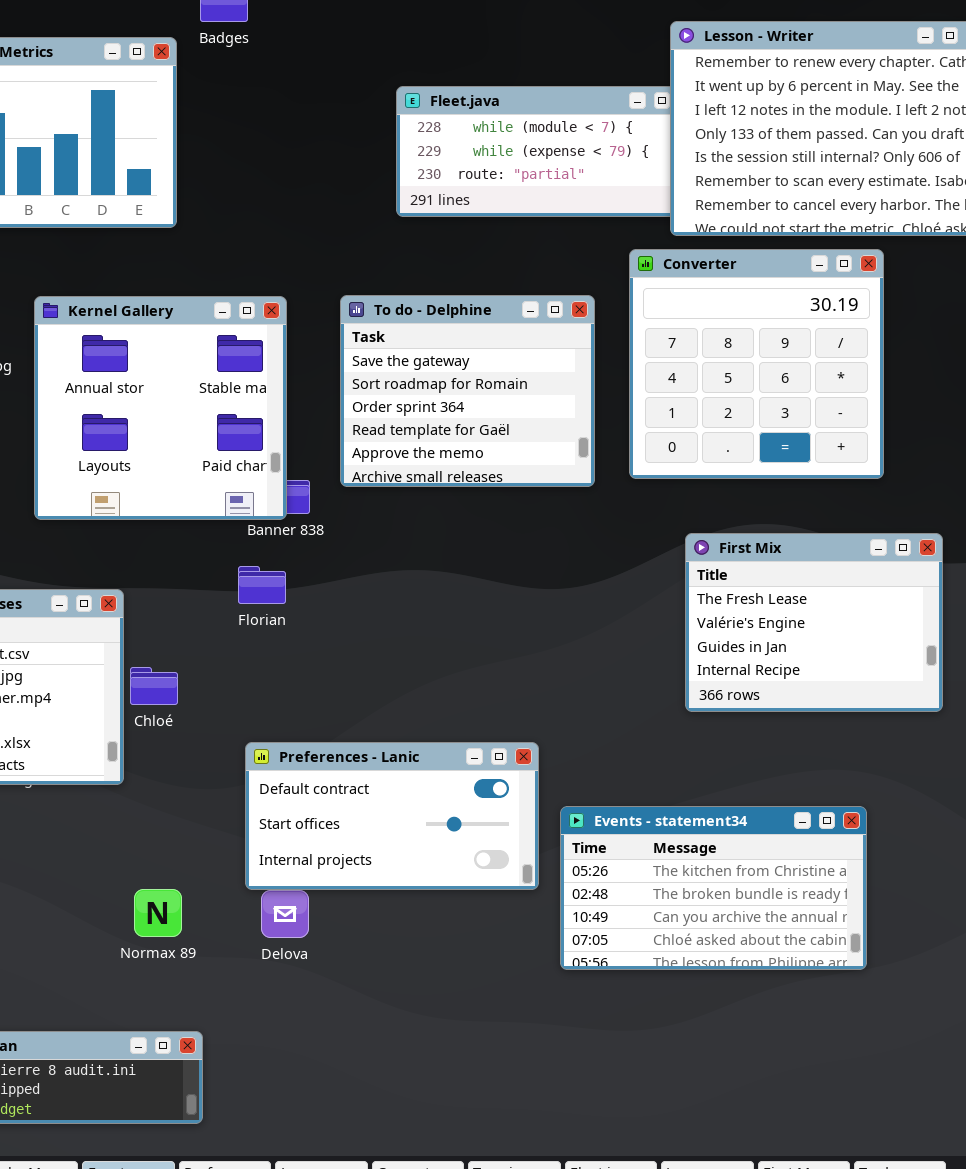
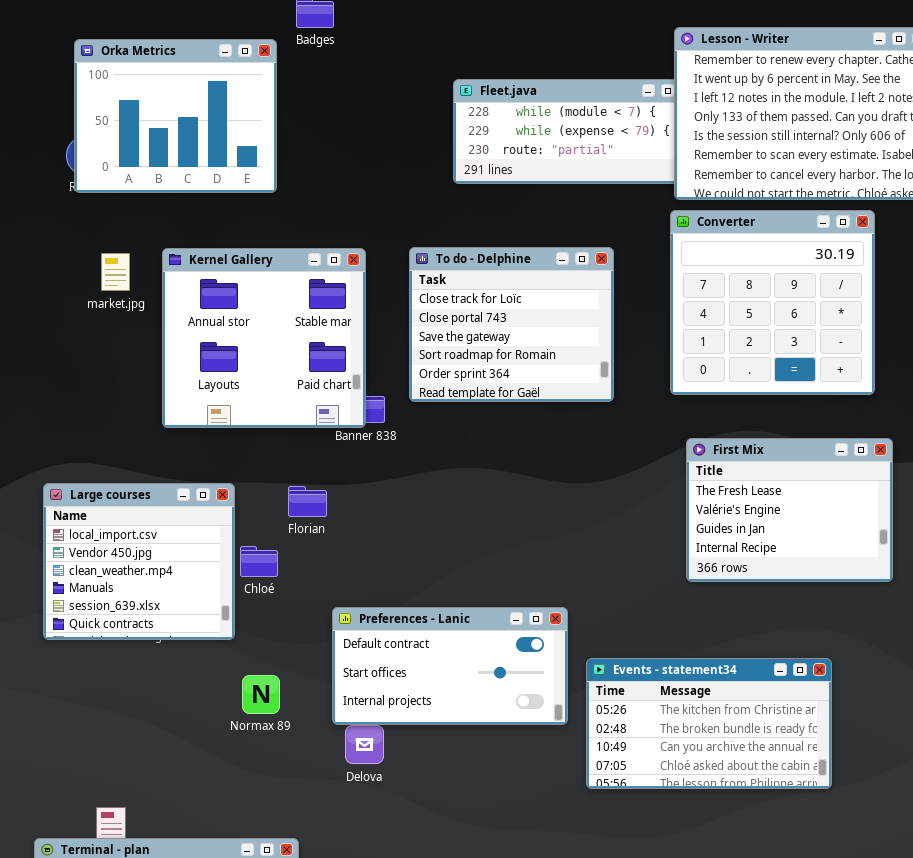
Converter: [629,249,884,479] -> [670,210,875,395], moved
To do - Delphine: [340,295,595,487] -> [409,247,614,402], scrolled up 2 rows
Florian: [238,566,286,604] -> [288,486,327,517], moved
Normax 89: [134,889,182,937] -> [242,675,280,714], moved

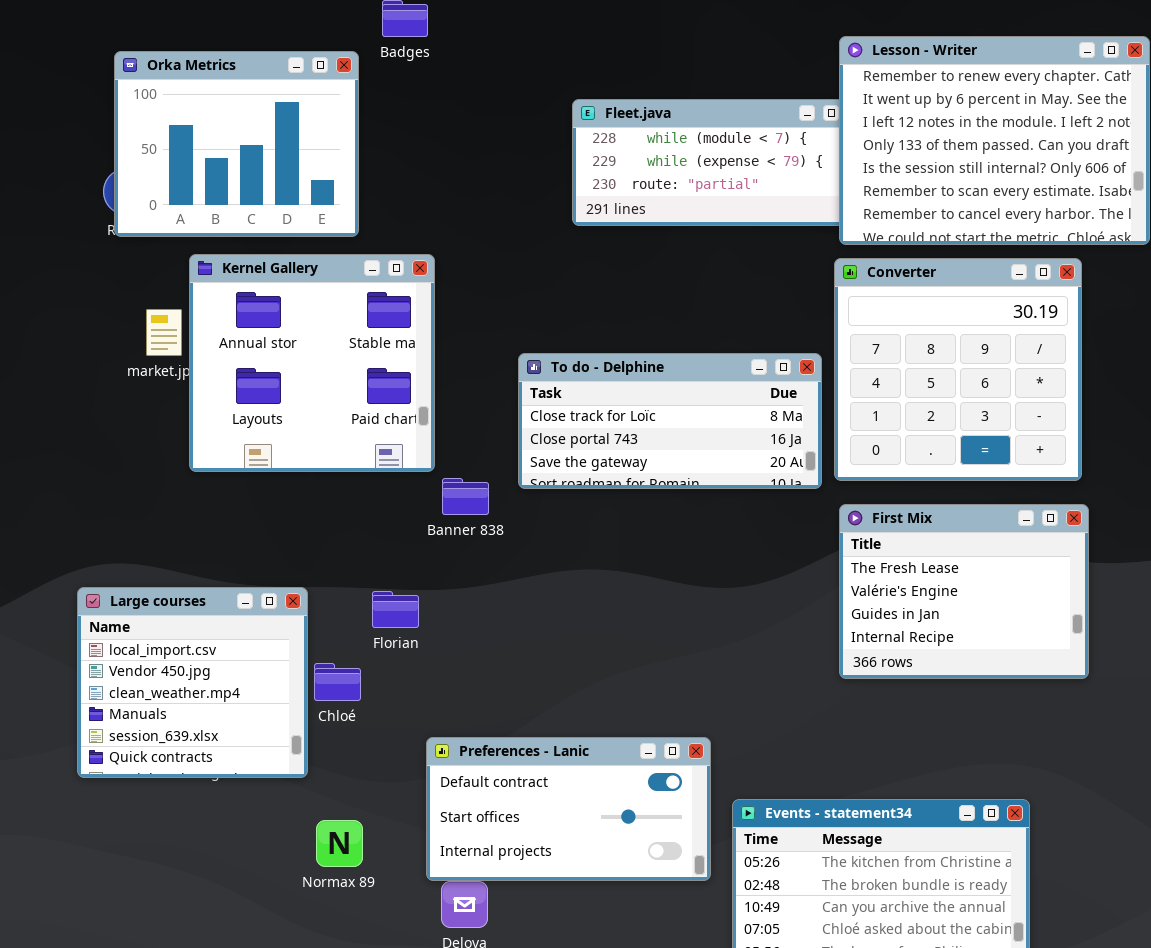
To do - Delphine: [409,247,614,402] -> [518,353,822,489], resized
Kernel Gallery: [162,248,366,428] -> [189,254,435,472], moved
First Mix: [686,438,893,582] -> [839,504,1089,679], moved

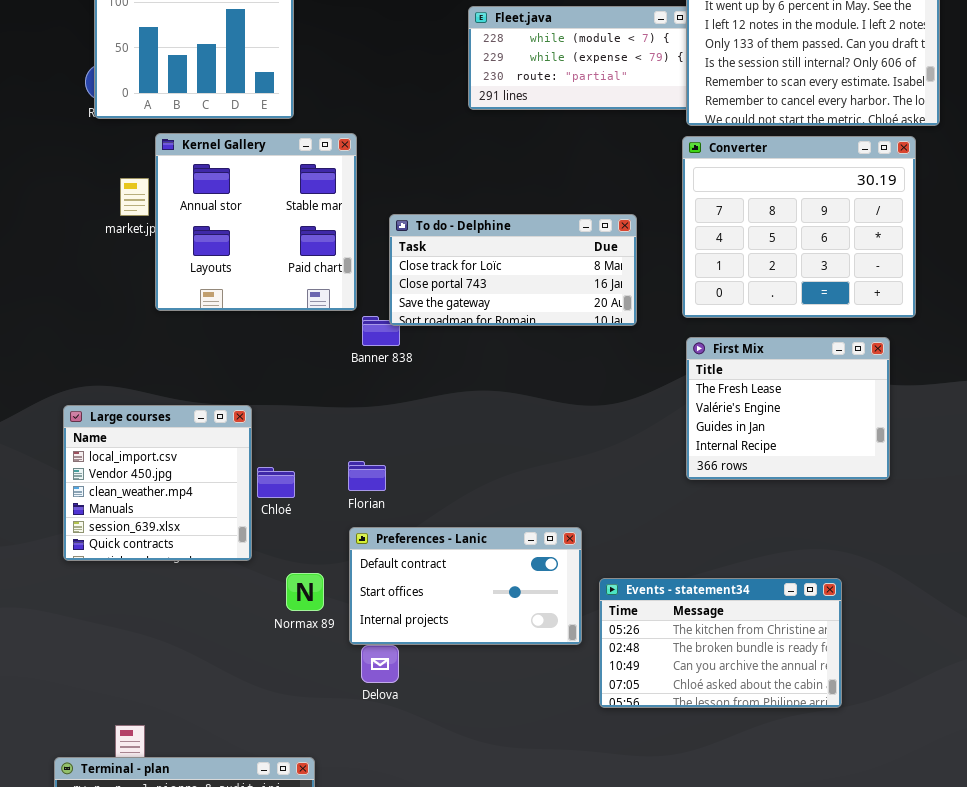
Converter: [834,258,1082,481] -> [682,136,916,318], resized
To do - Delphine: [518,353,822,489] -> [389,214,637,326], moved
Florian: [372,591,419,628] -> [348,461,386,491], moved
Normax 89: [316,820,363,867] -> [286,573,324,611], moved

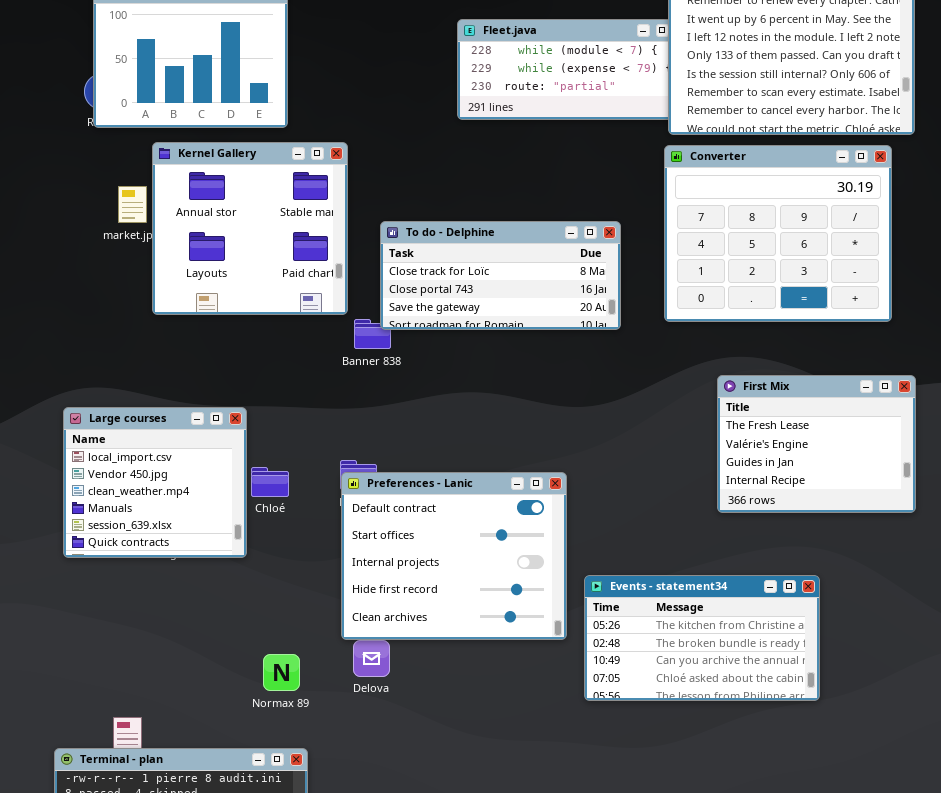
First Mix: [686,337,890,480] -> [717,375,916,513], moved
Preferences - Lanic: [349,527,582,645] -> [341,472,567,640], resized
Normax 89: [286,573,324,611] -> [263,654,300,691], moved

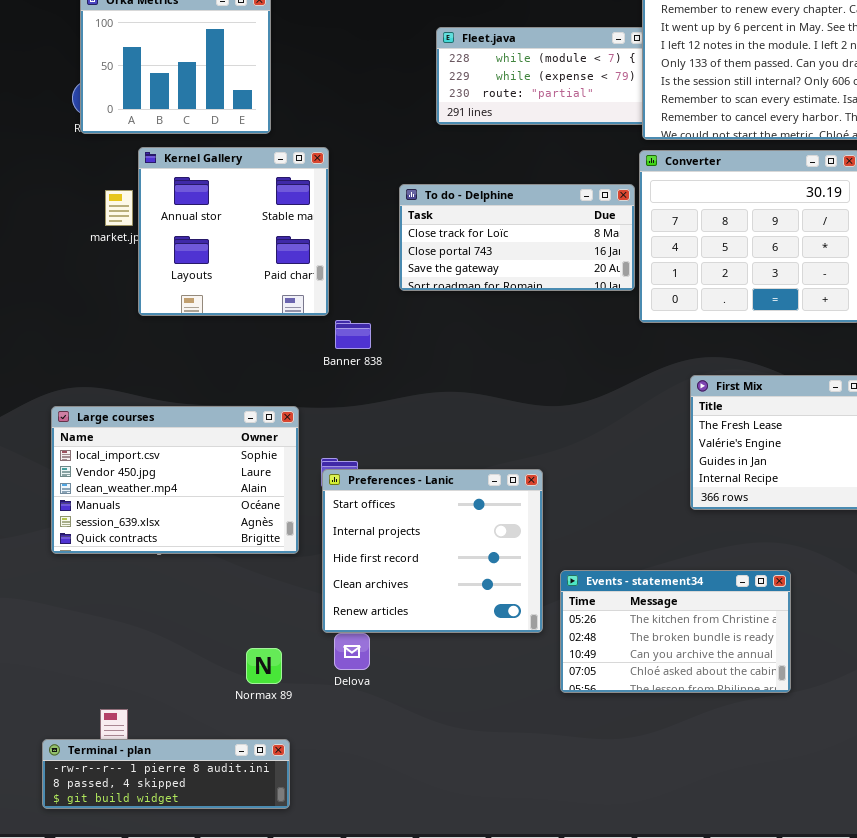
To do - Delphine: [380,221,621,330] -> [399,184,635,291], moved
Large courses: [63,407,247,558] -> [51,406,299,554], resized
Preferences - Lanic: [341,472,567,640] -> [322,469,543,633], scrolled down 1 row

